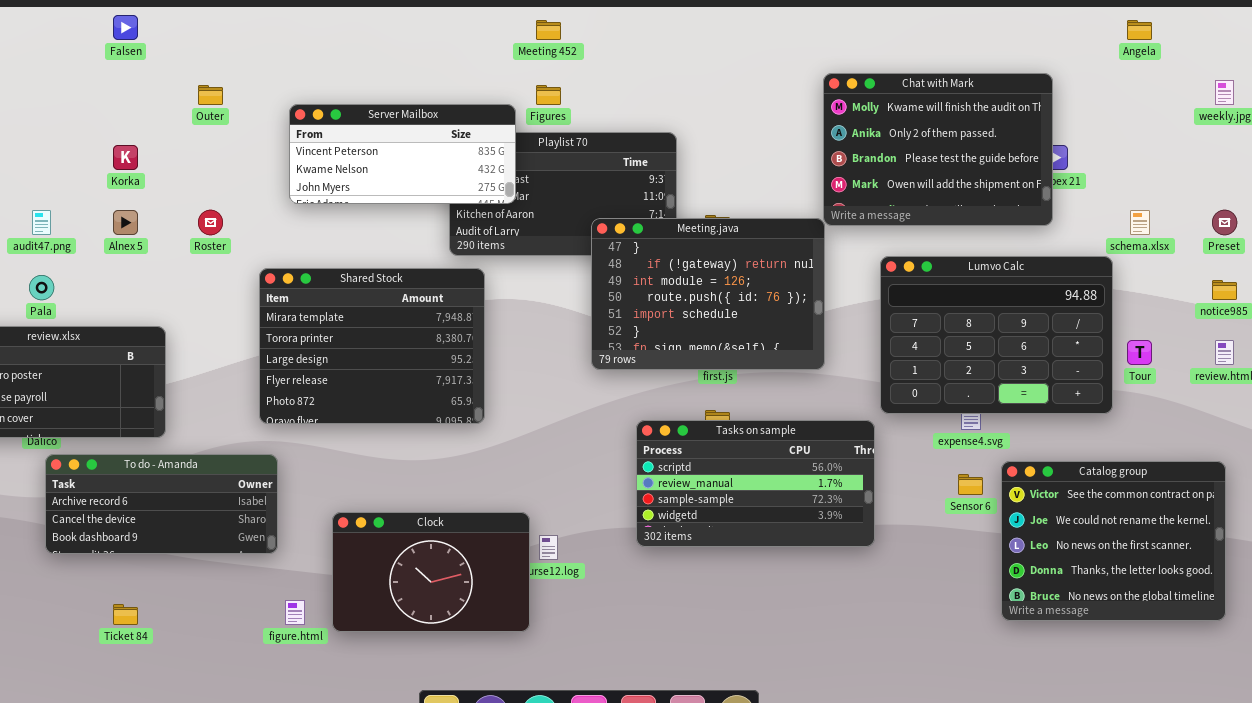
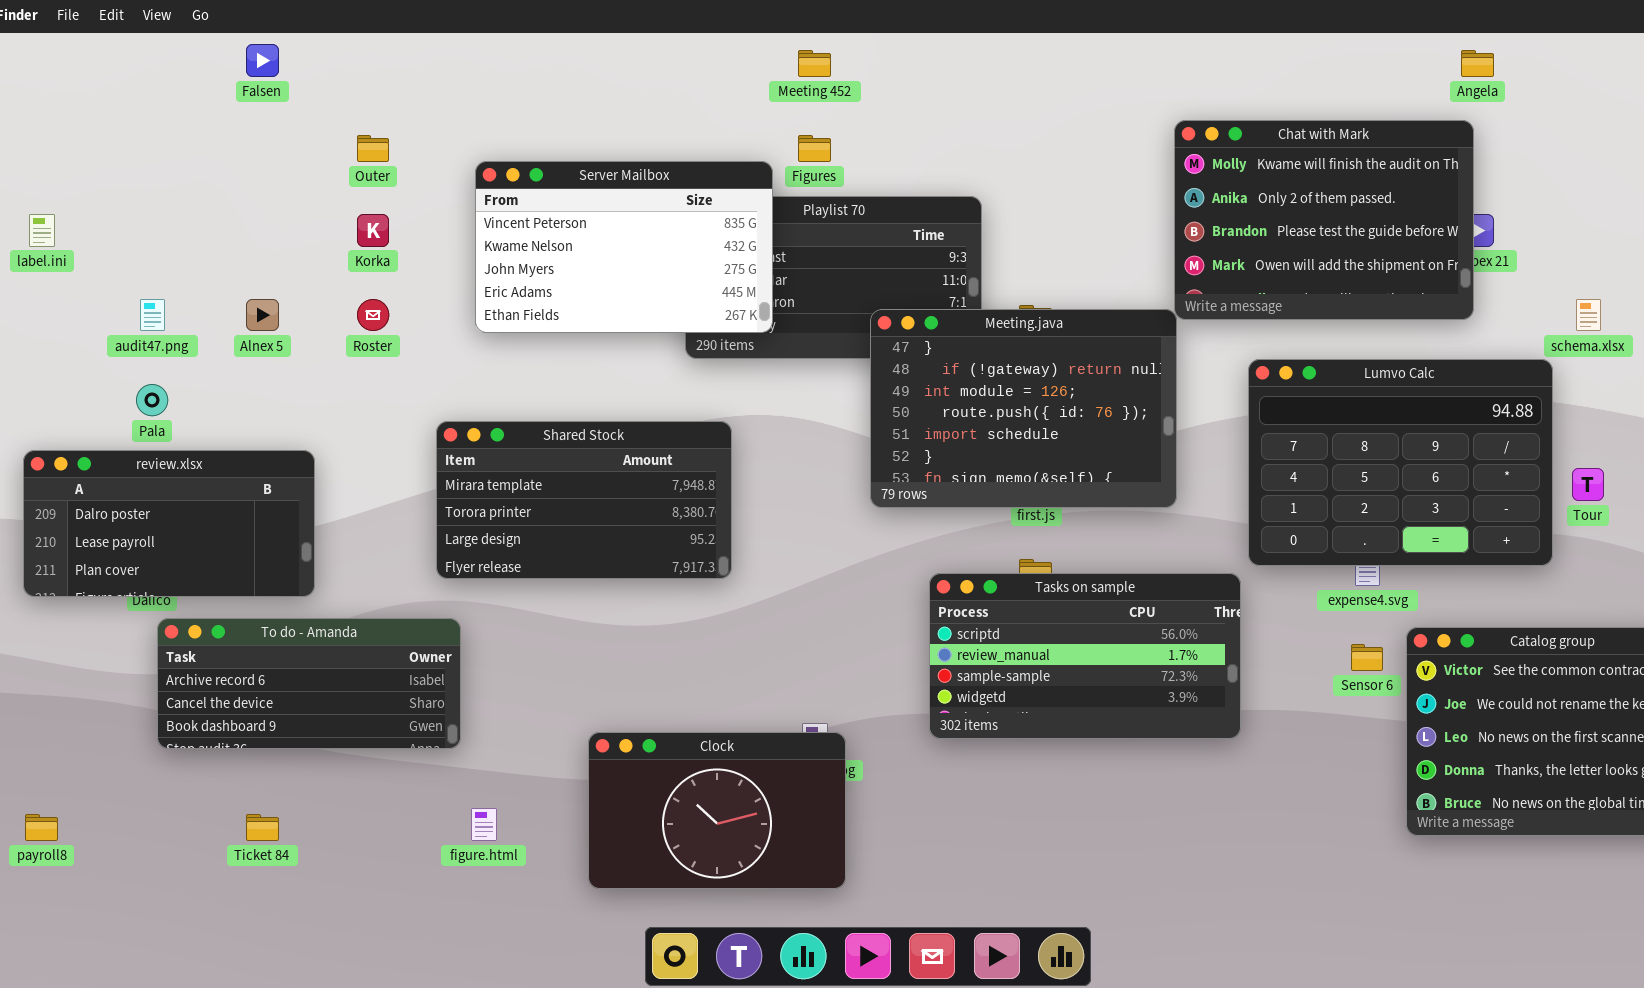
Angela: [1127,20,1152,40] -> [1461,50,1494,77], moved
Server Mailbox: [289,104,516,204] -> [475,161,773,333], resized
Korka: [113,145,138,170] -> [357,214,389,247], moved
Shared Stock: [259,268,485,424] -> [436,421,732,579], resized
Clock: [332,512,530,632] -> [588,732,846,889], moved

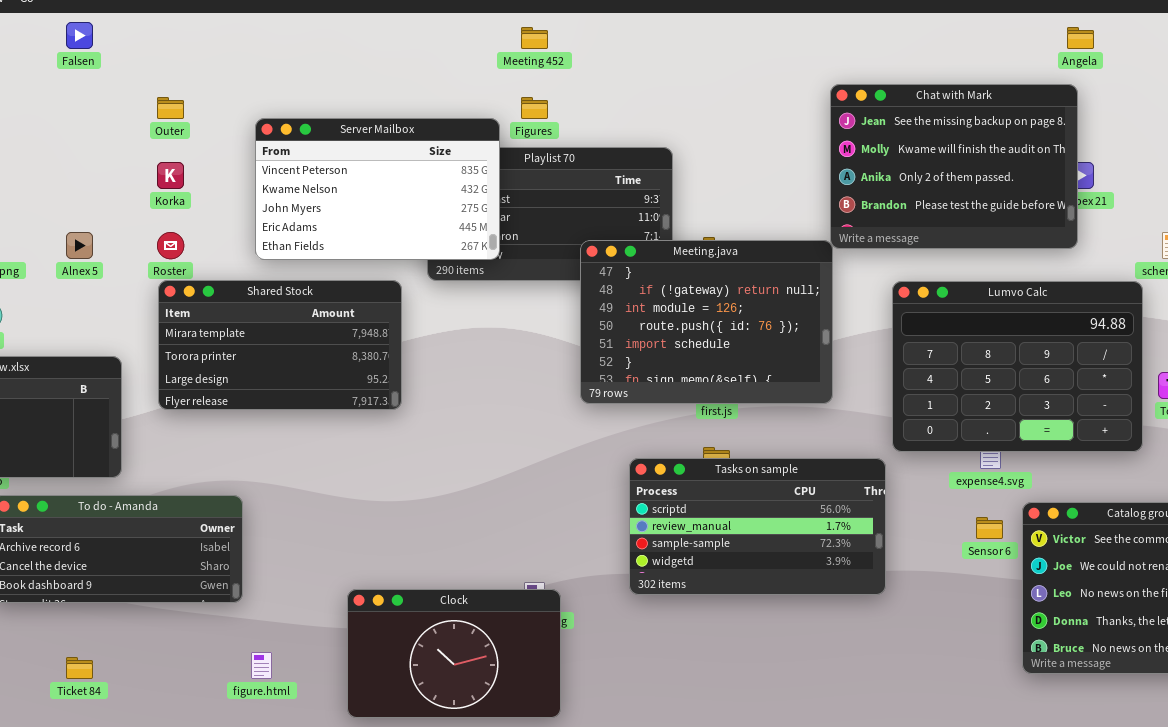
Chat with Mark: [1174,120,1474,320] -> [830,84,1078,249], scrolled up 1 row
Shared Stock: [436,421,732,579] -> [158,280,402,410], moved

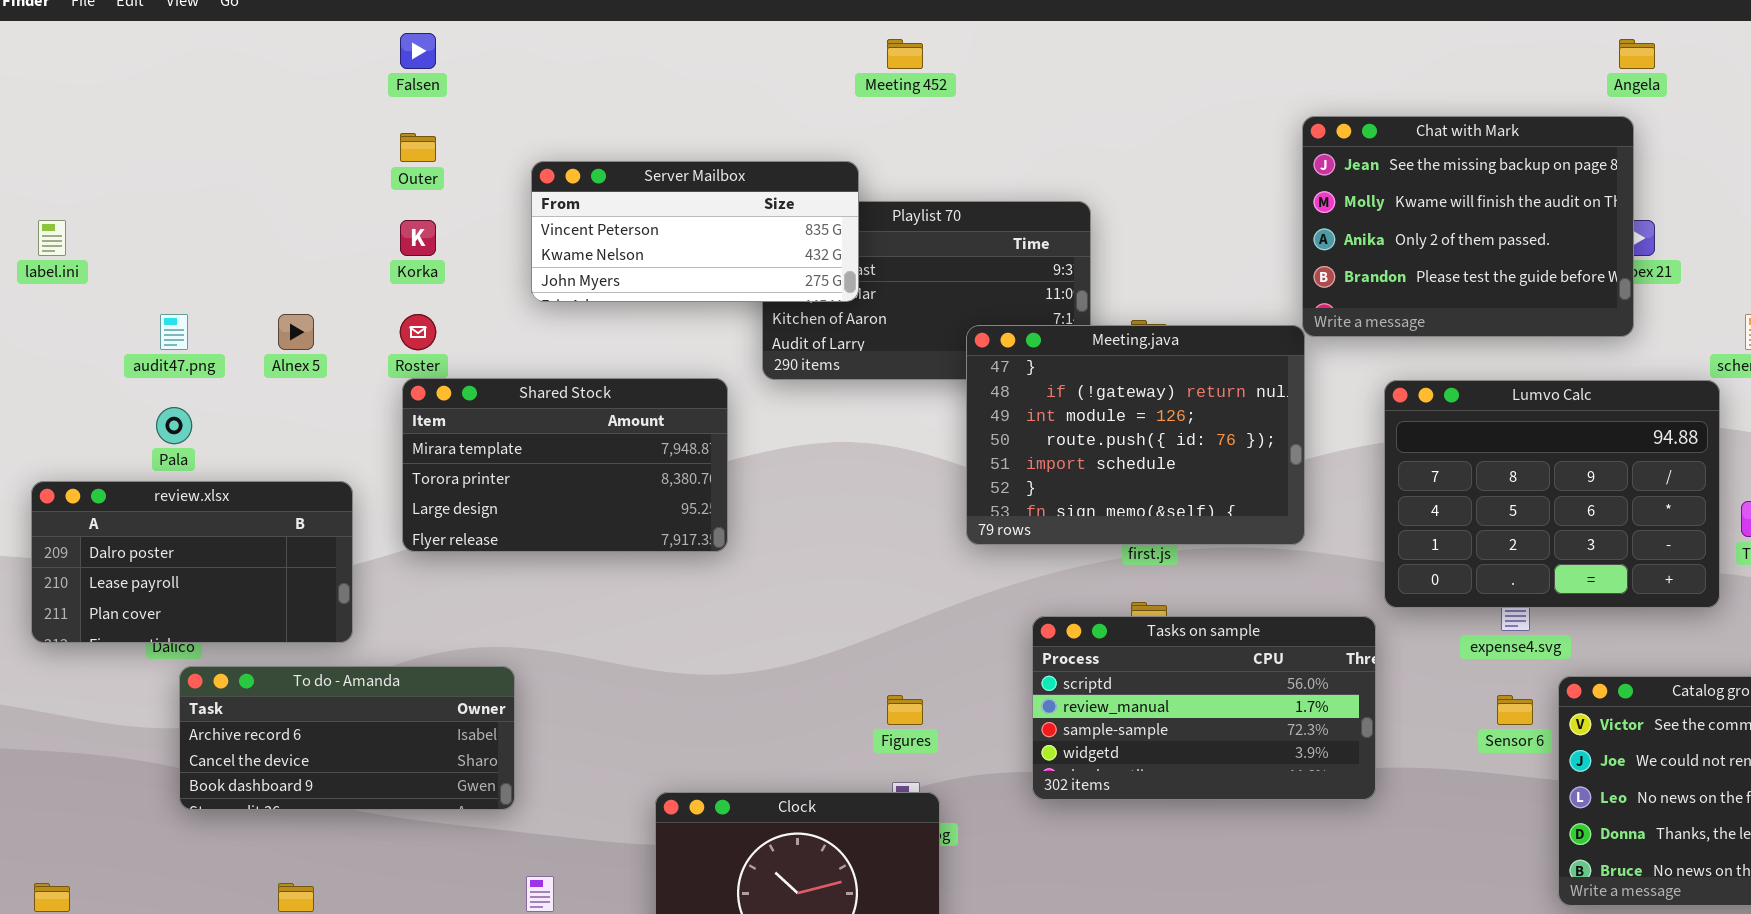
Falsen: [66,22,93,49] -> [400,33,436,69], moved
Figures: [521,97,548,119] -> [887,695,923,725], moved
Server Mailbox: [255,118,500,260] -> [531,161,859,302], resized

